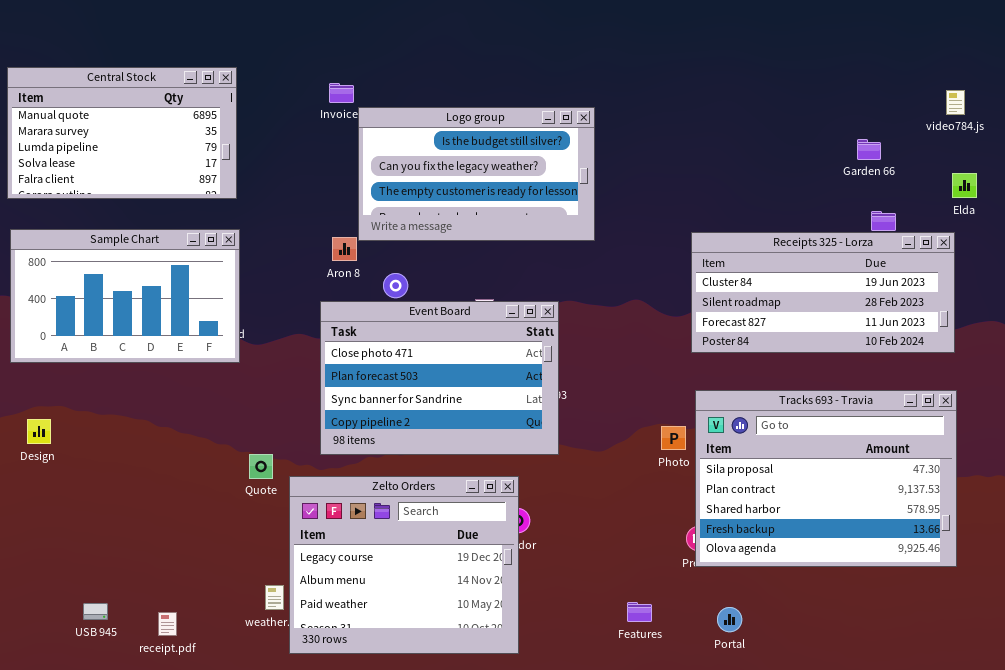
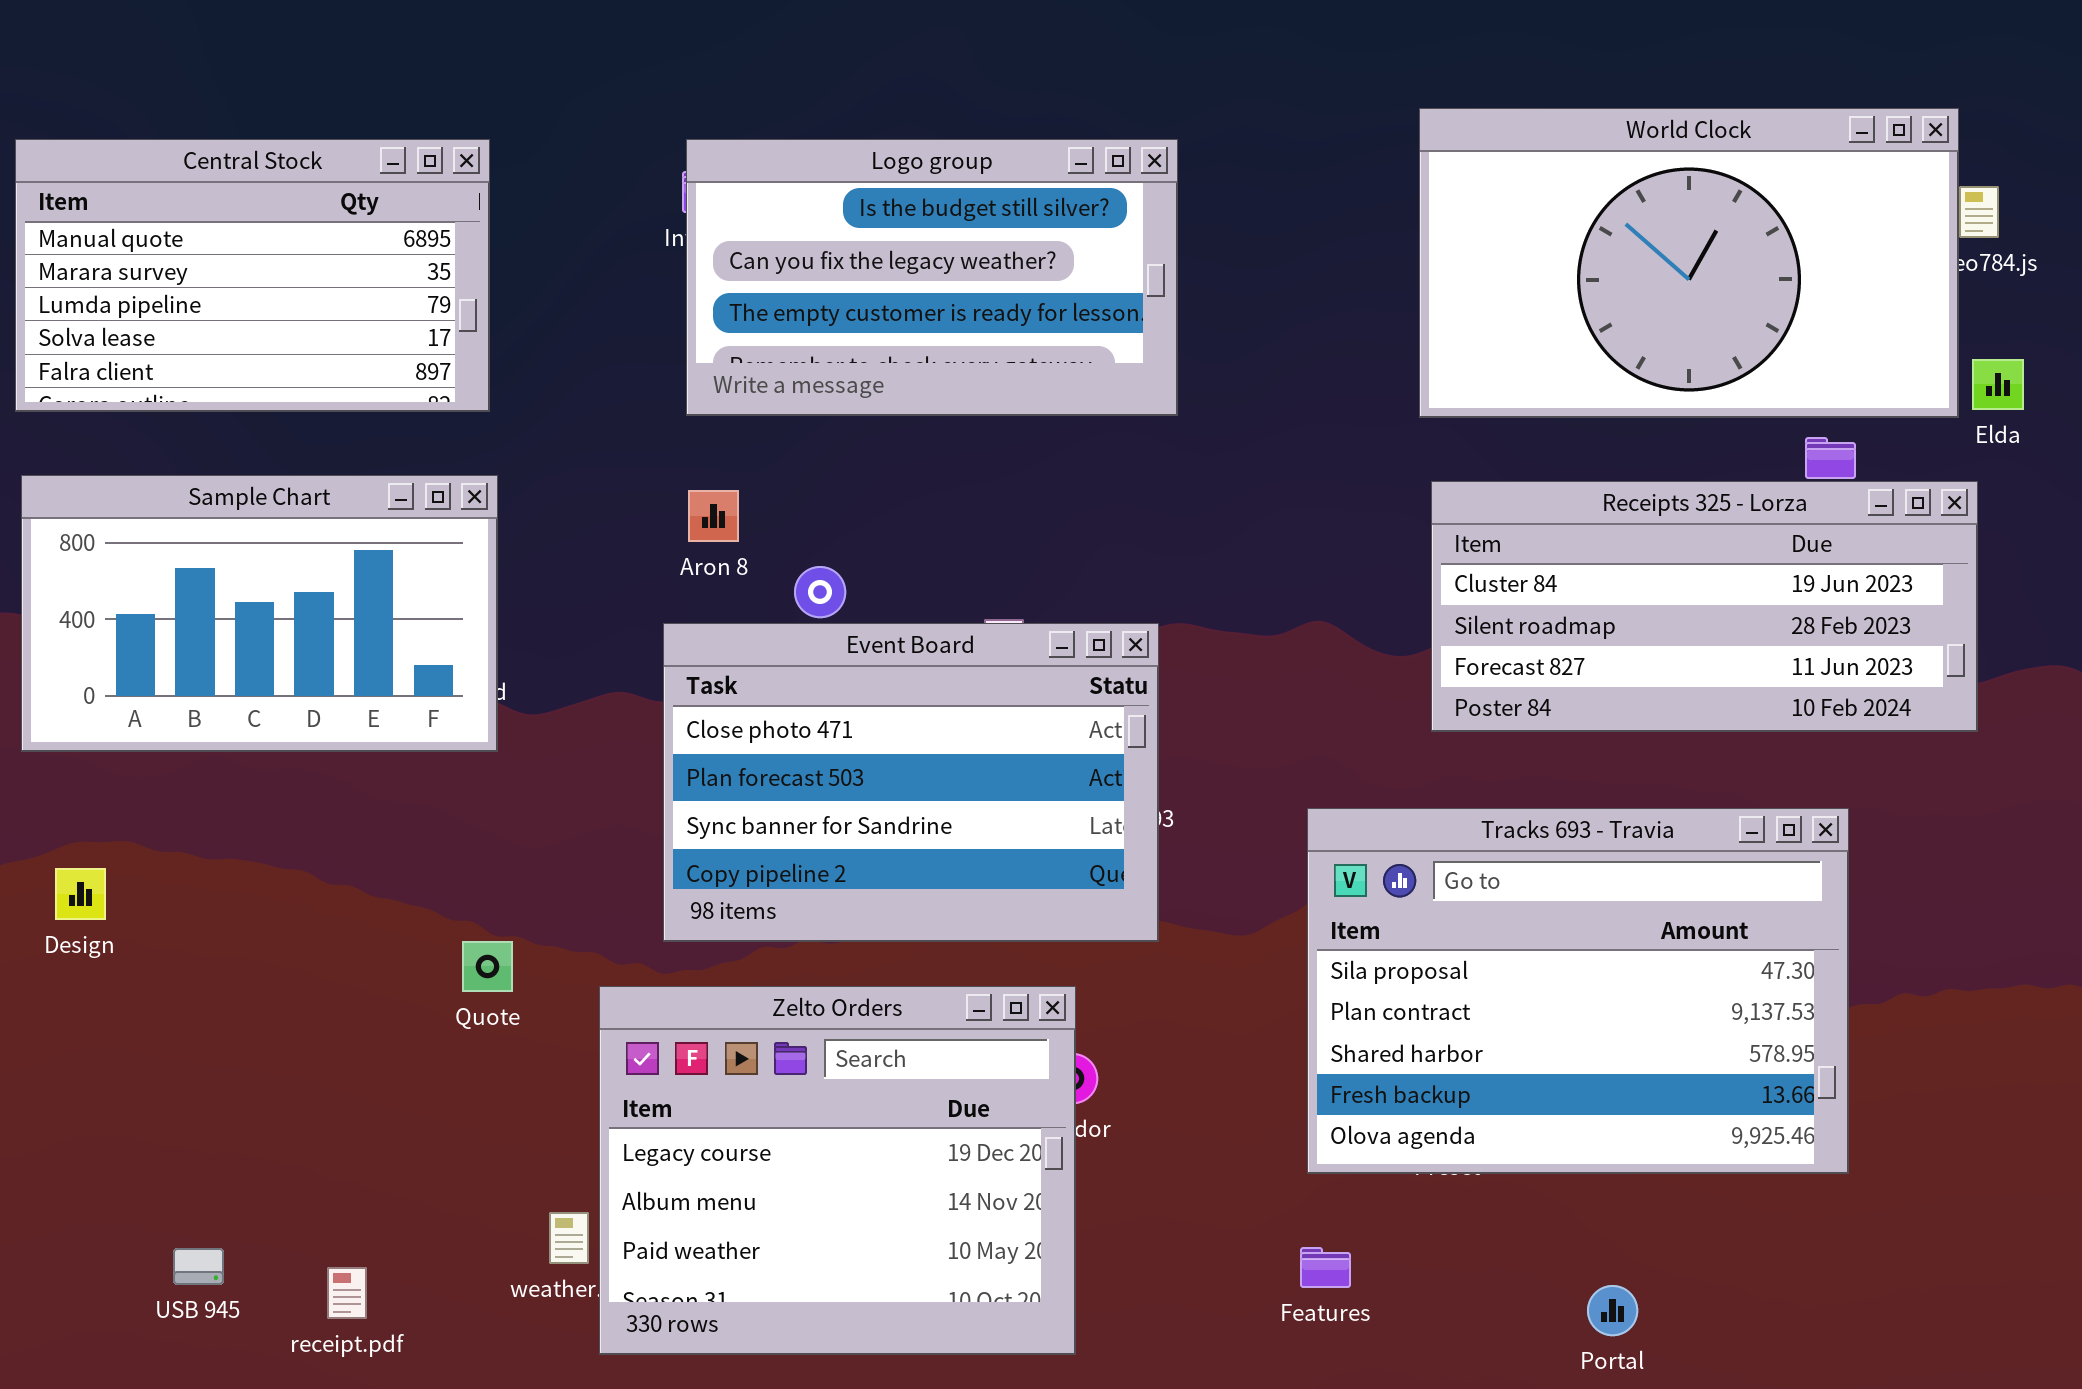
World Clock: none -> [1419,108,1959,418], opened
Logo group: [358,107,595,241] -> [686,139,1178,416], moved
Tracks 693 - Travia: [695,390,957,567] -> [1307,808,1849,1174], moved
Quote: [249,454,273,479] -> [462,941,513,992], moved
Portal: [717,607,742,632] -> [1587,1285,1638,1336], moved

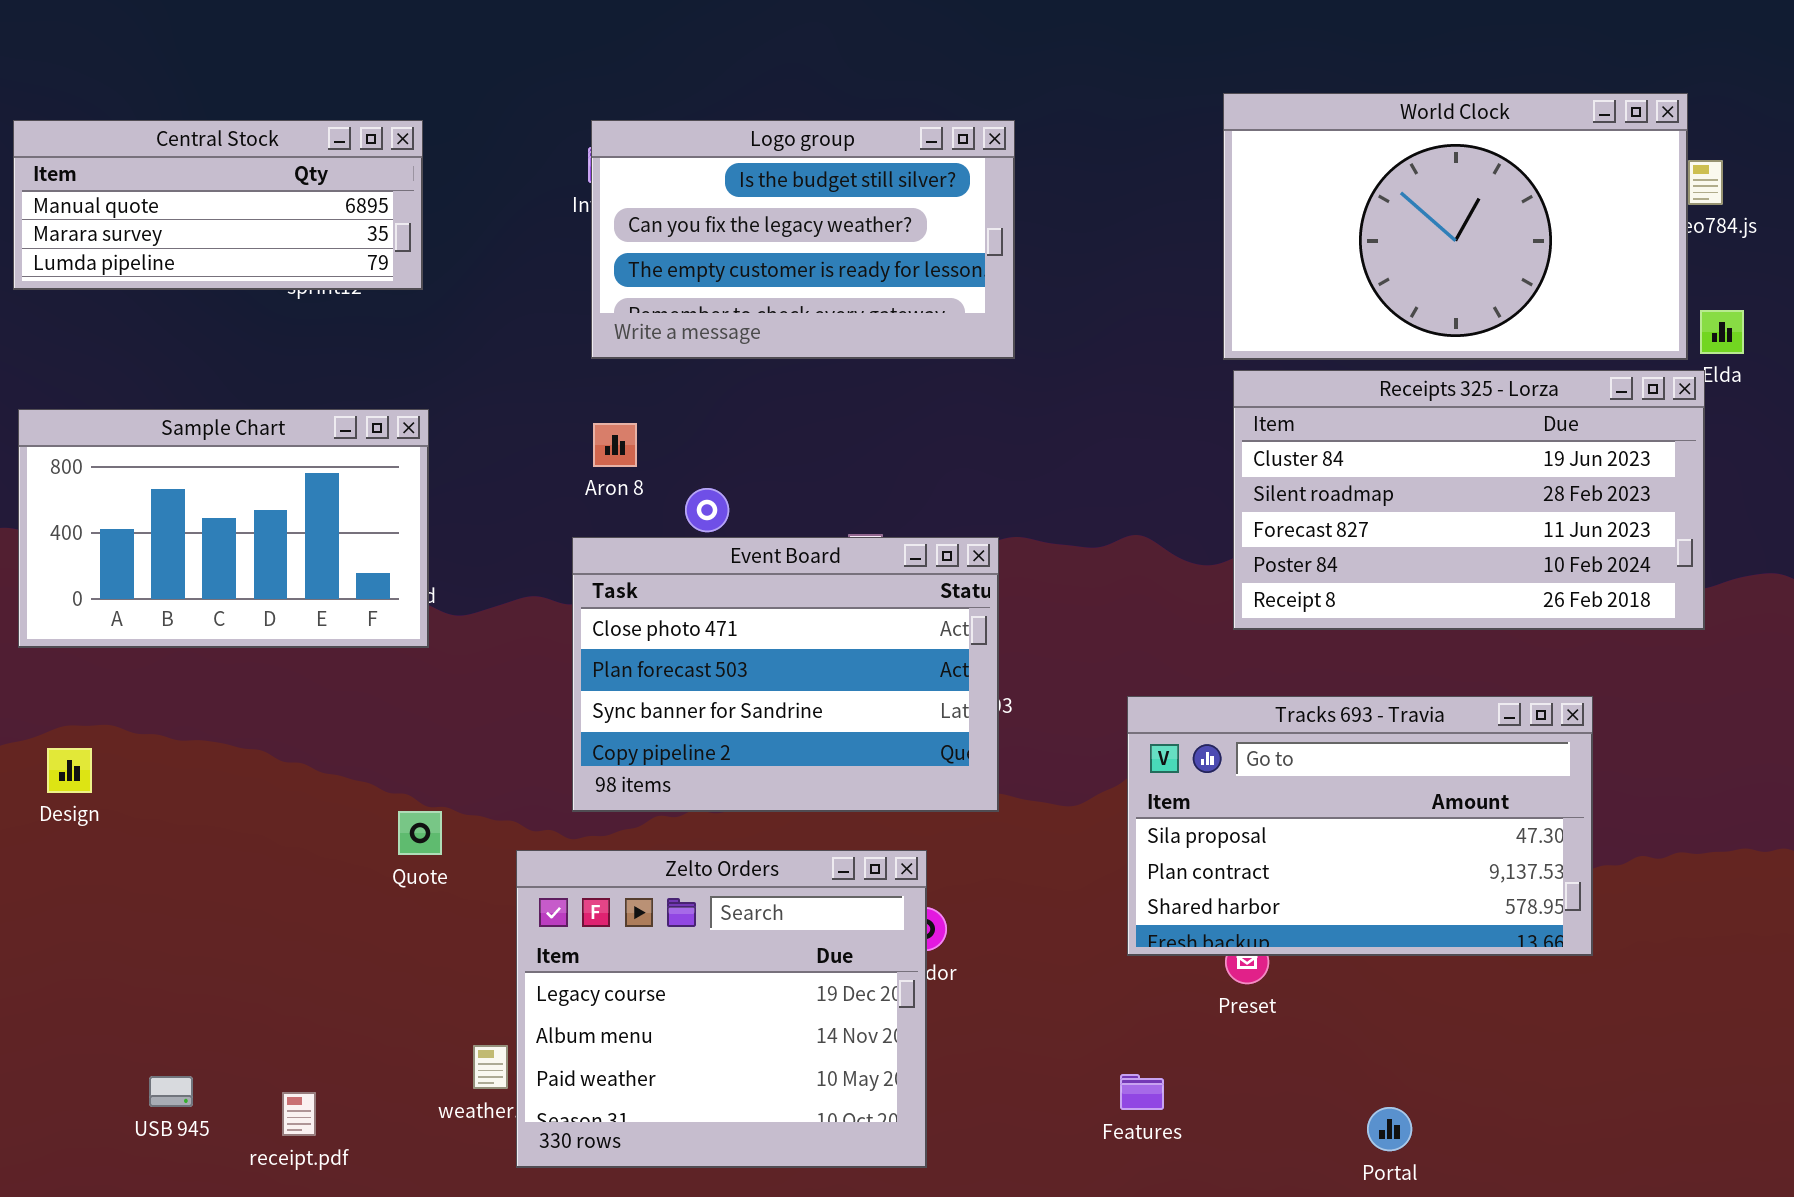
Central Stock: [15,139,490,412] -> [13,120,423,290], resized
Receipts 325 - Lorza: [1431,481,1978,732] -> [1233,370,1705,630], resized
Tracks 693 - Travia: [1307,808,1849,1174] -> [1127,696,1593,956], resized

